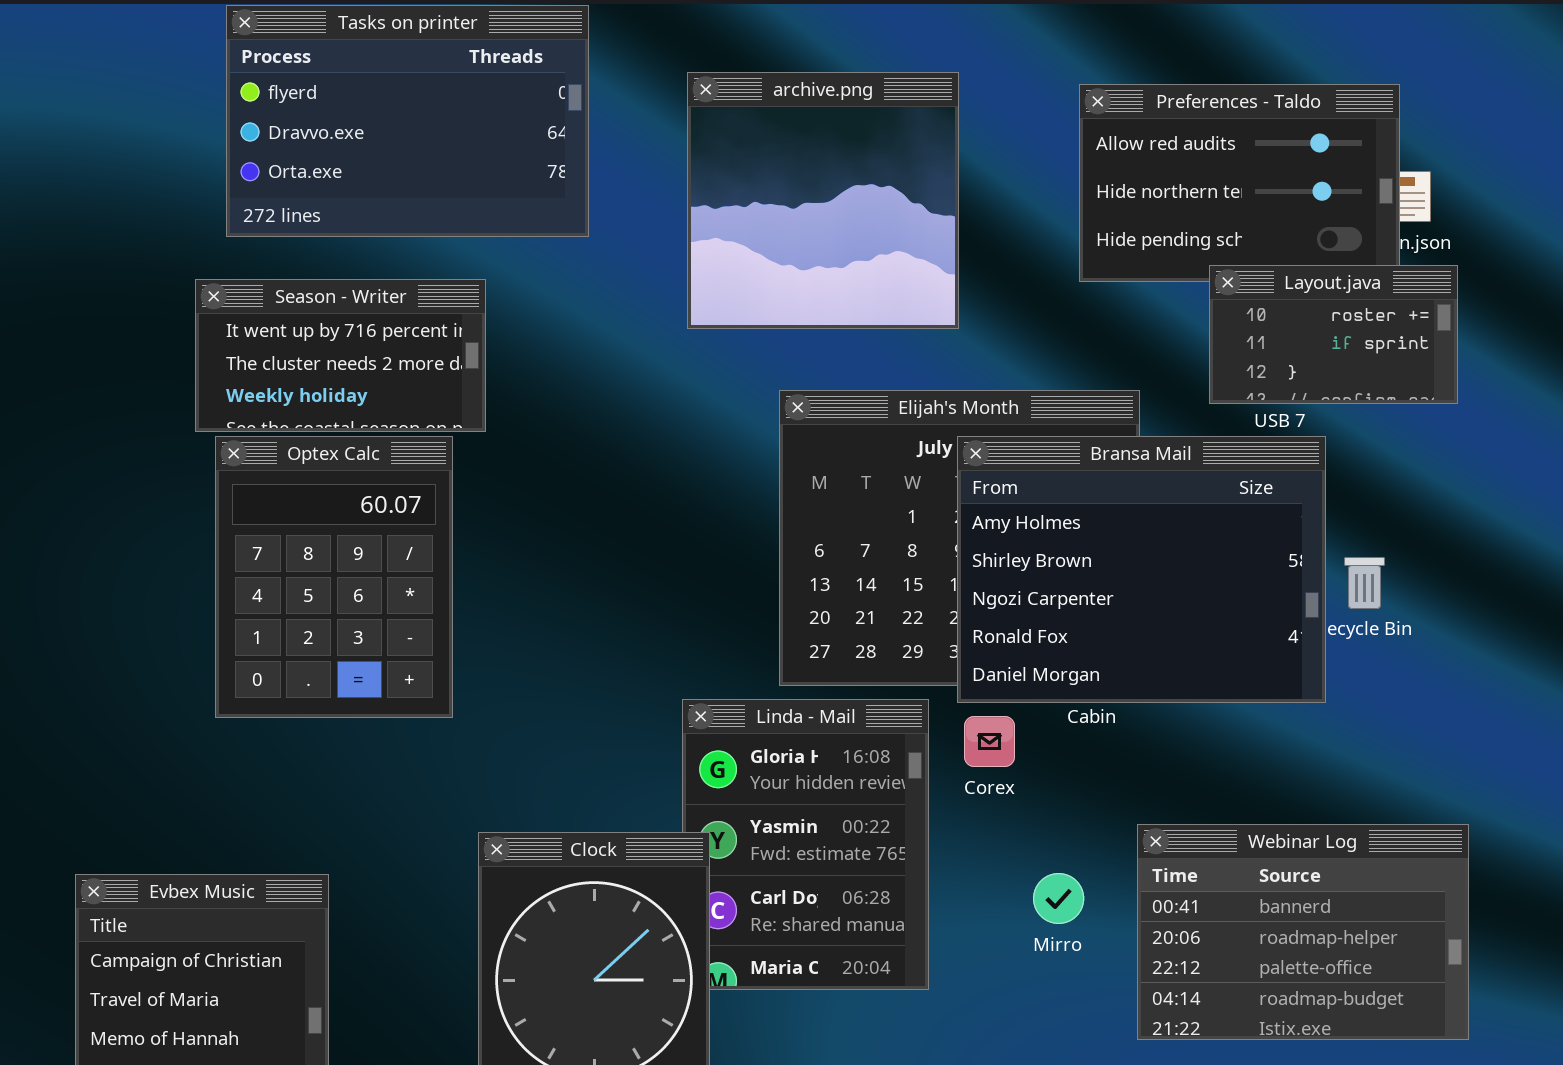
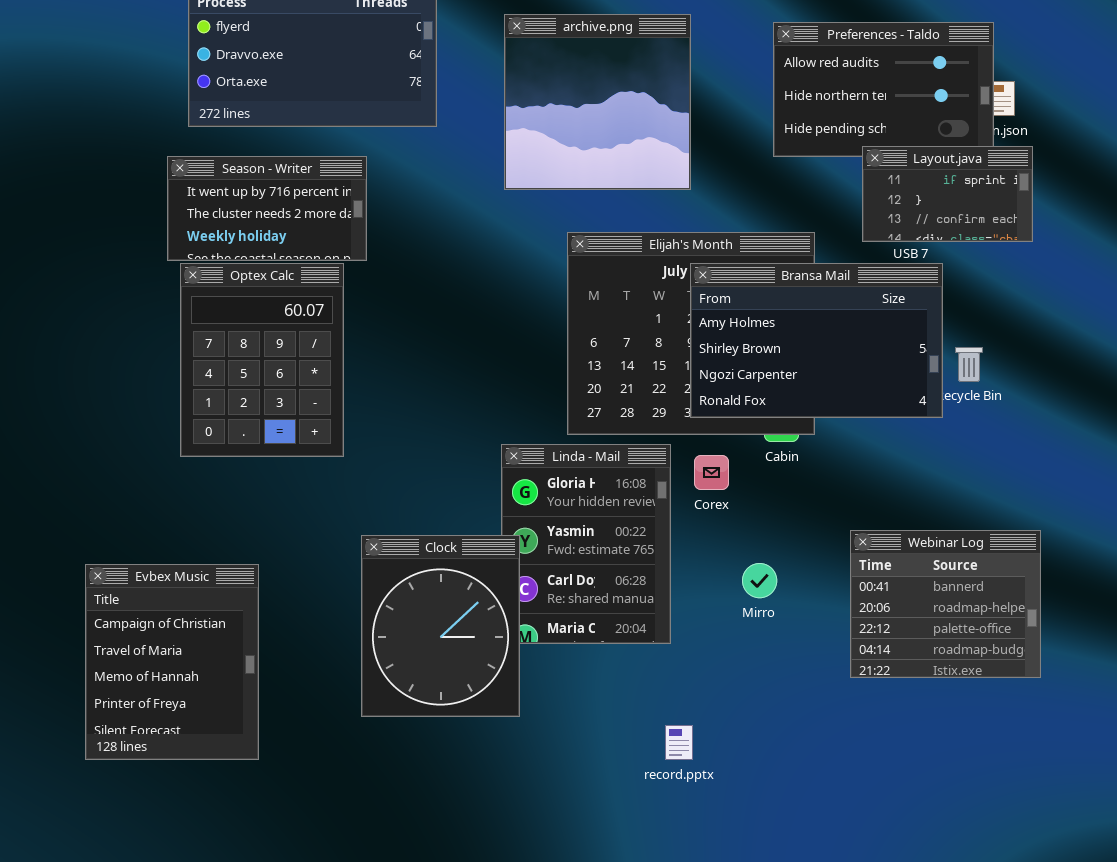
Layout.java: [1209,265,1458,404] -> [862,146,1033,242], scrolled down 1 row
Bransa Mail: [957,436,1326,703] -> [690,263,943,418], resized
Webinar Log: [1137,824,1469,1040] -> [850,530,1041,678], resized

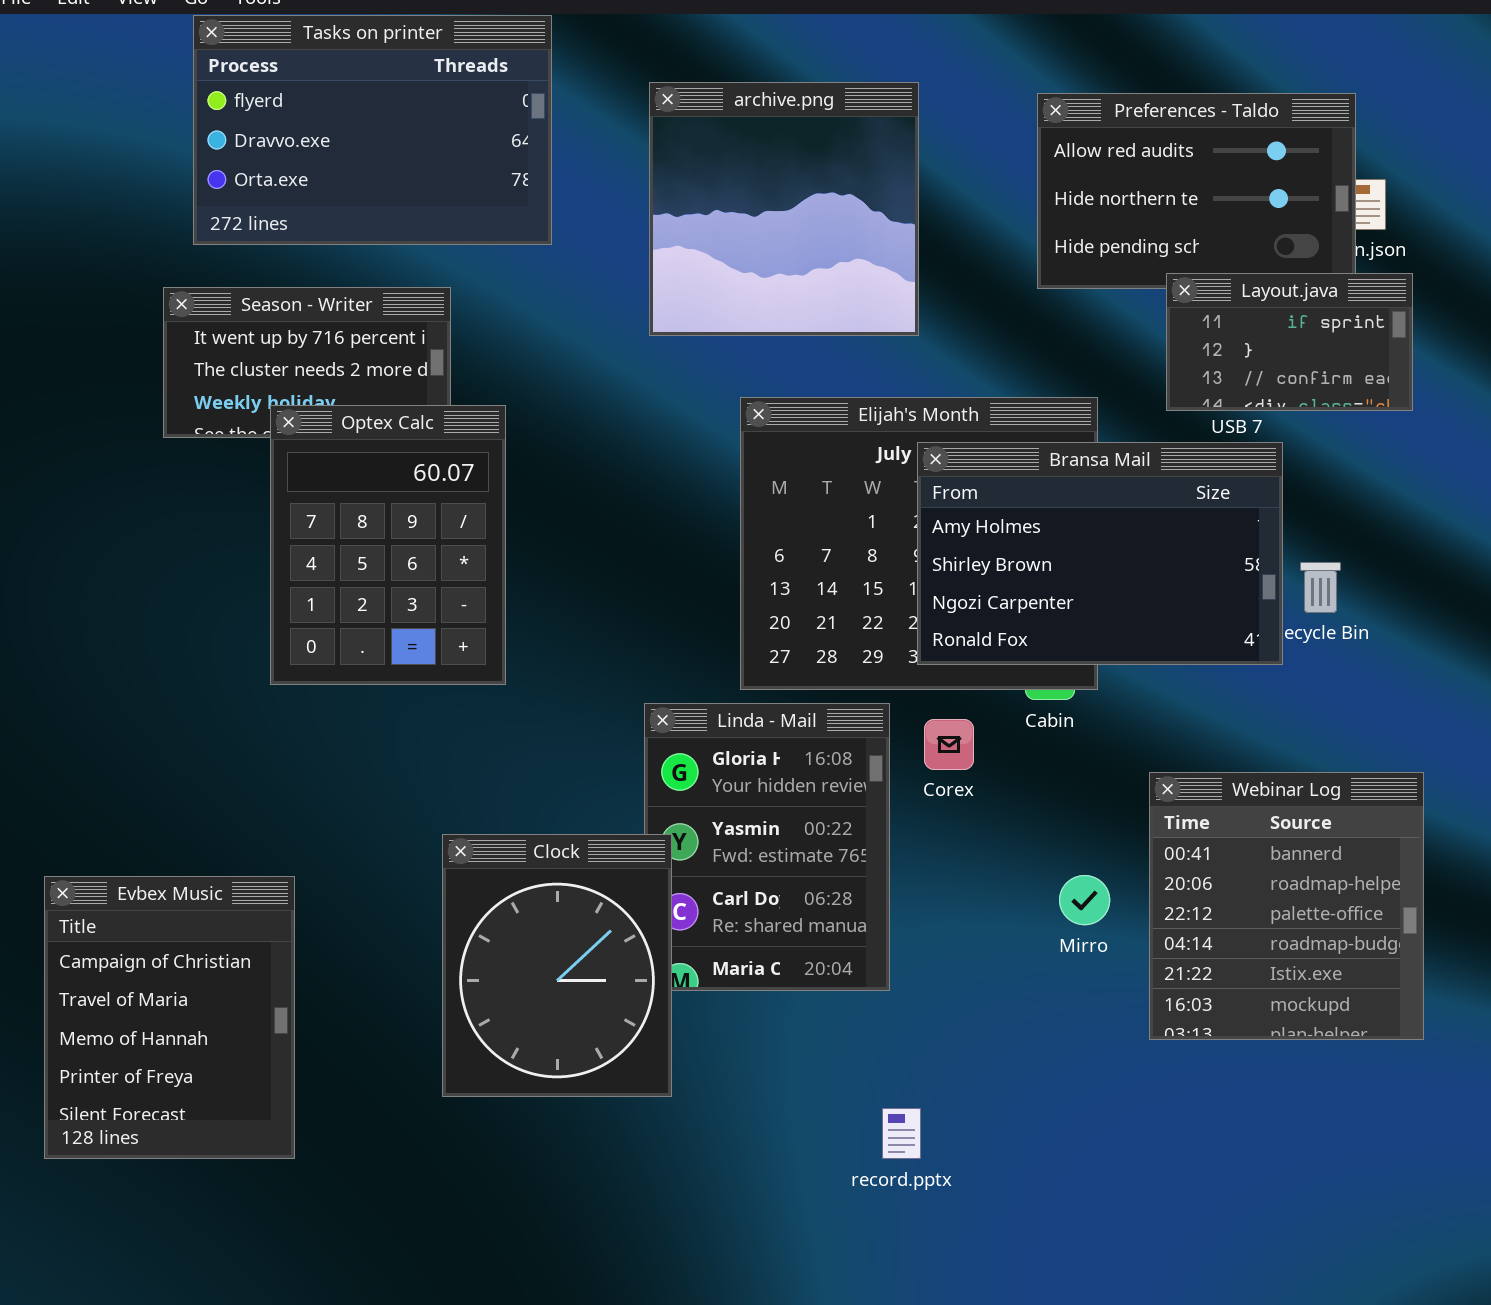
Optex Calc: [180,263,344,457] -> [270,405,506,685], moved
Webinar Log: [850,530,1041,678] -> [1149,772,1424,1040], resized
Mirro: [742,563,777,598] -> [1059,875,1110,925], moved

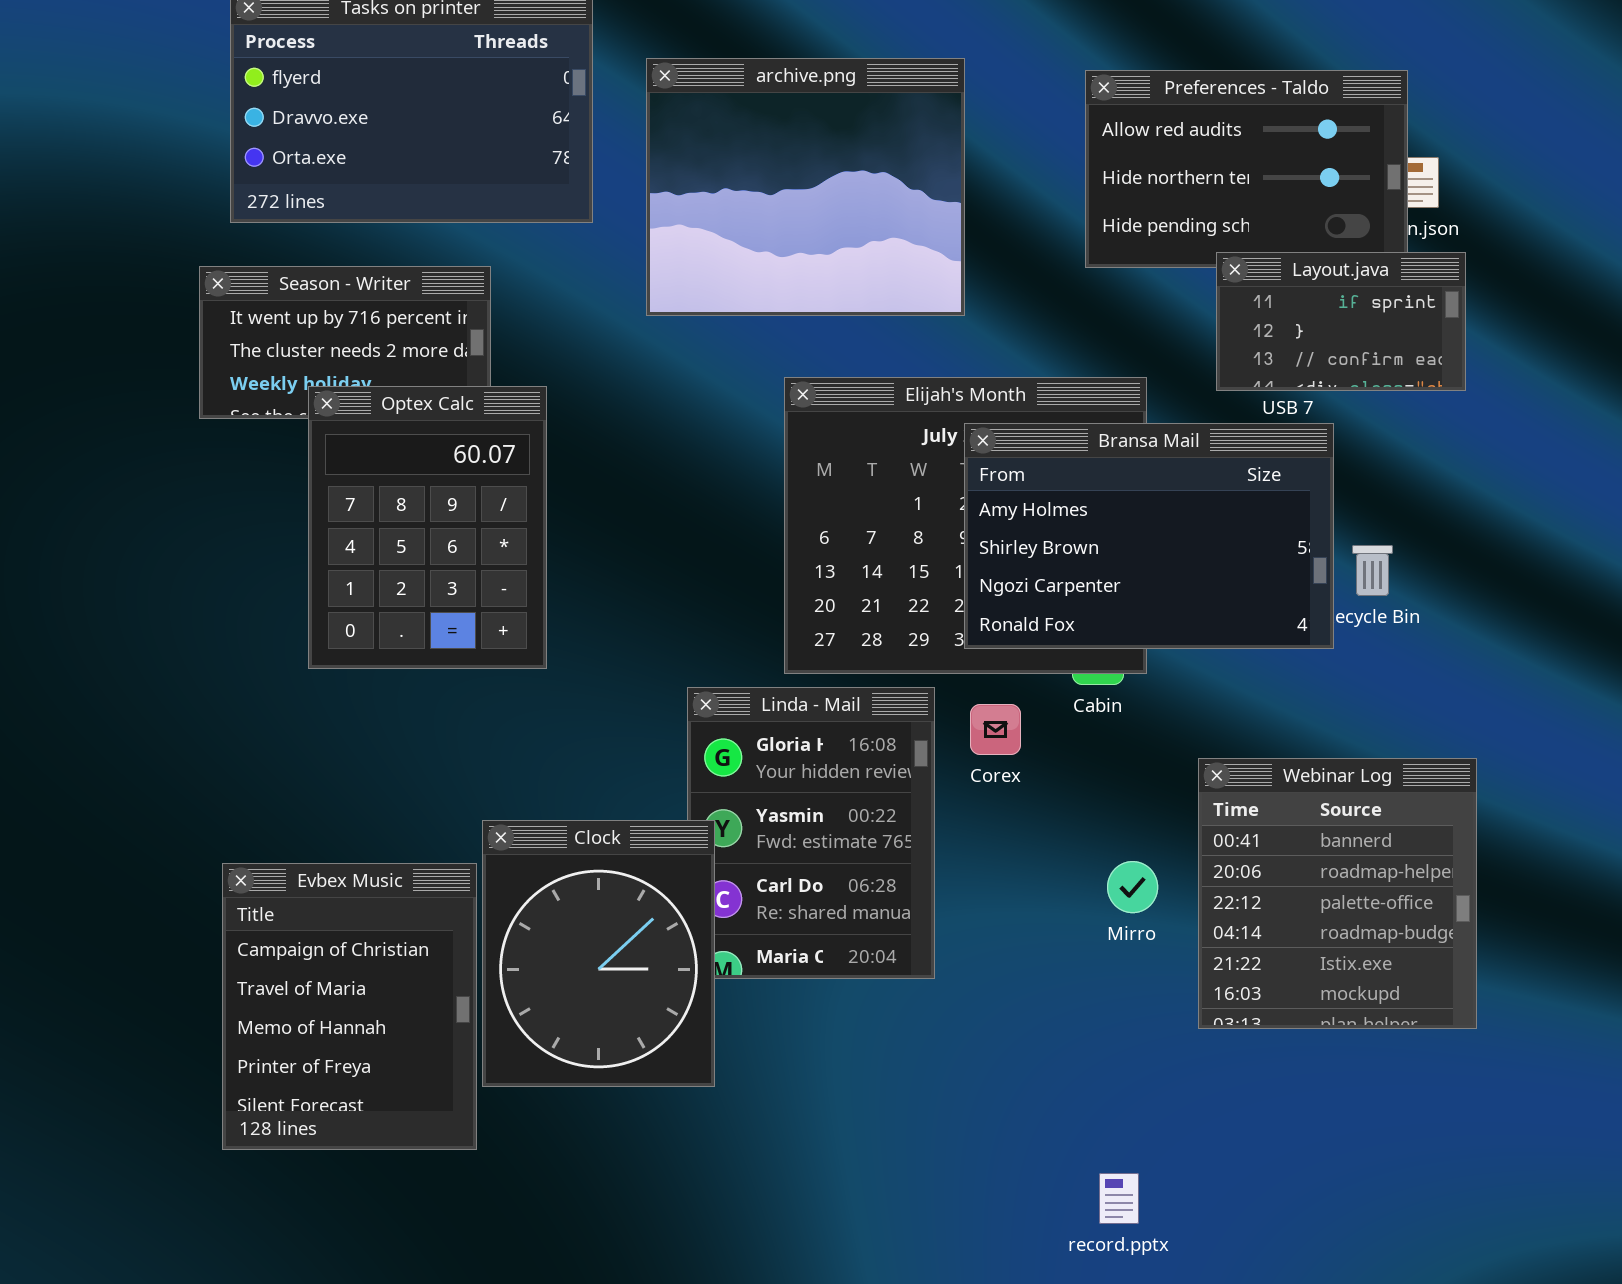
archive.png: [649,82,919,336] -> [646,58,965,316], resized
Evbex Music: [44,876,295,1159] -> [222,863,477,1150], moved
record.pptx: [882,1108,921,1159] -> [1099,1173,1139,1224], moved

